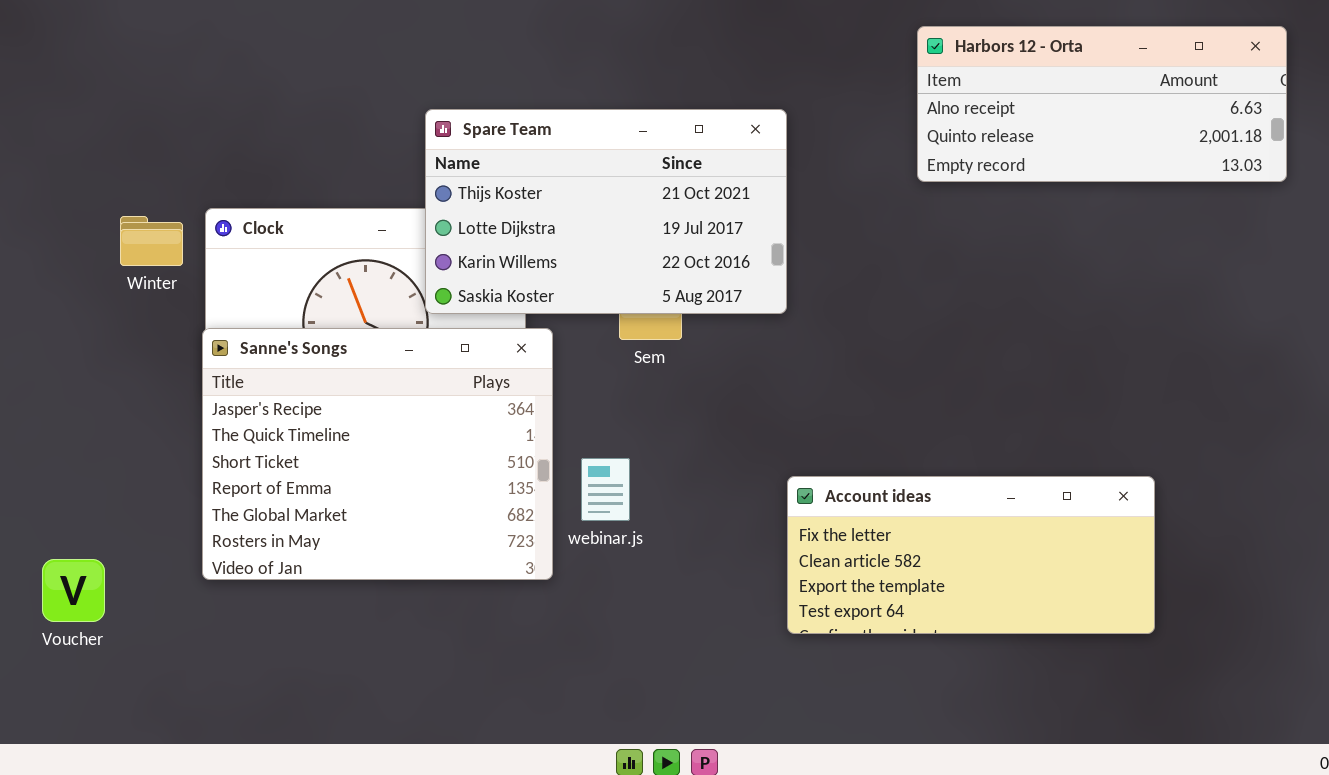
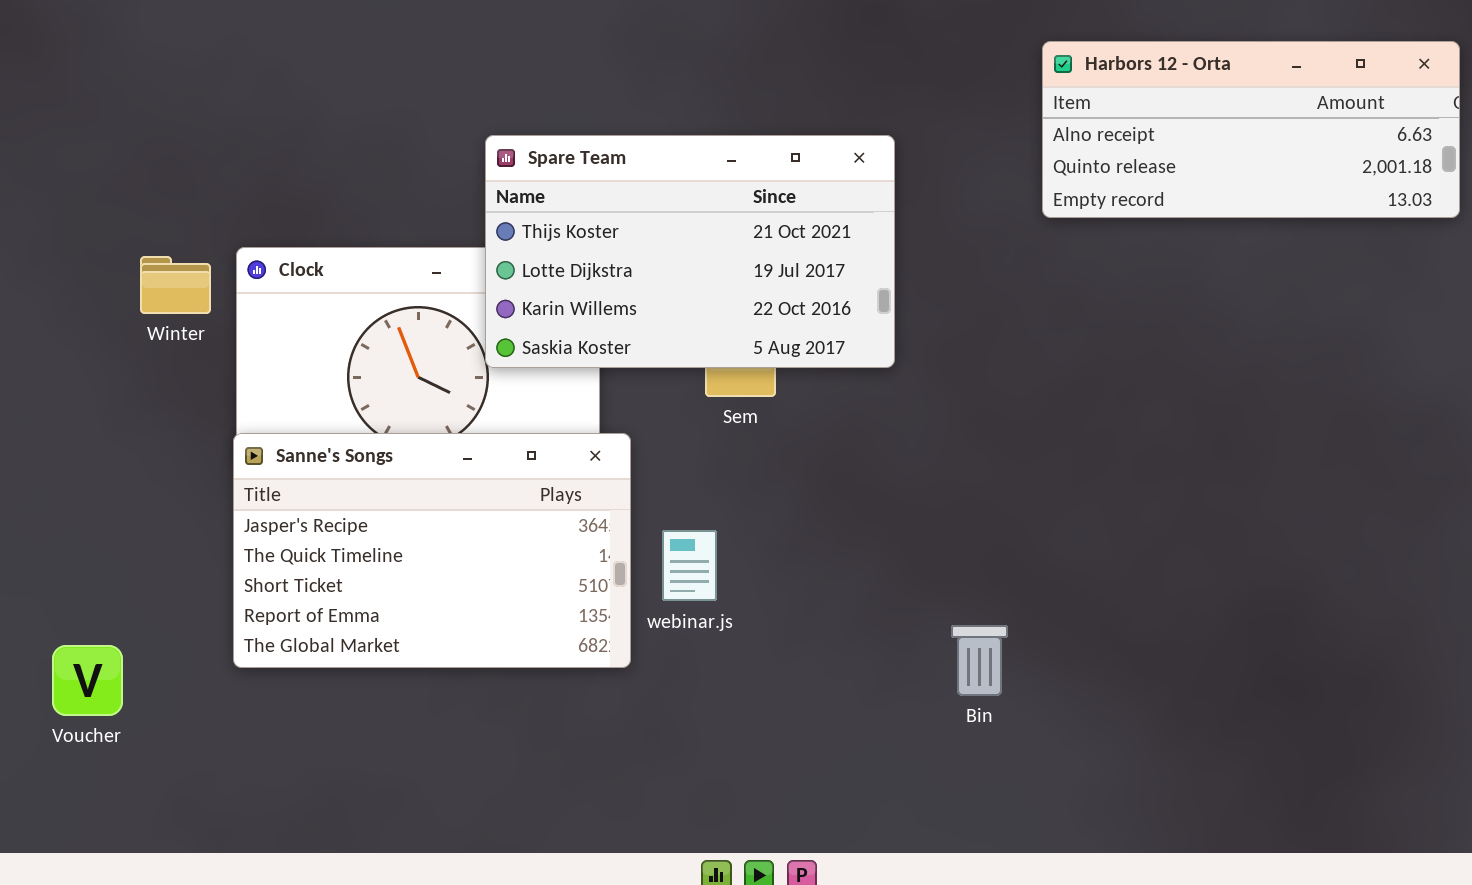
Sanne's Songs: [202,328,553,580] -> [233,433,631,668], resized
Account ideas: [787,476,1155,634] -> none, closed

